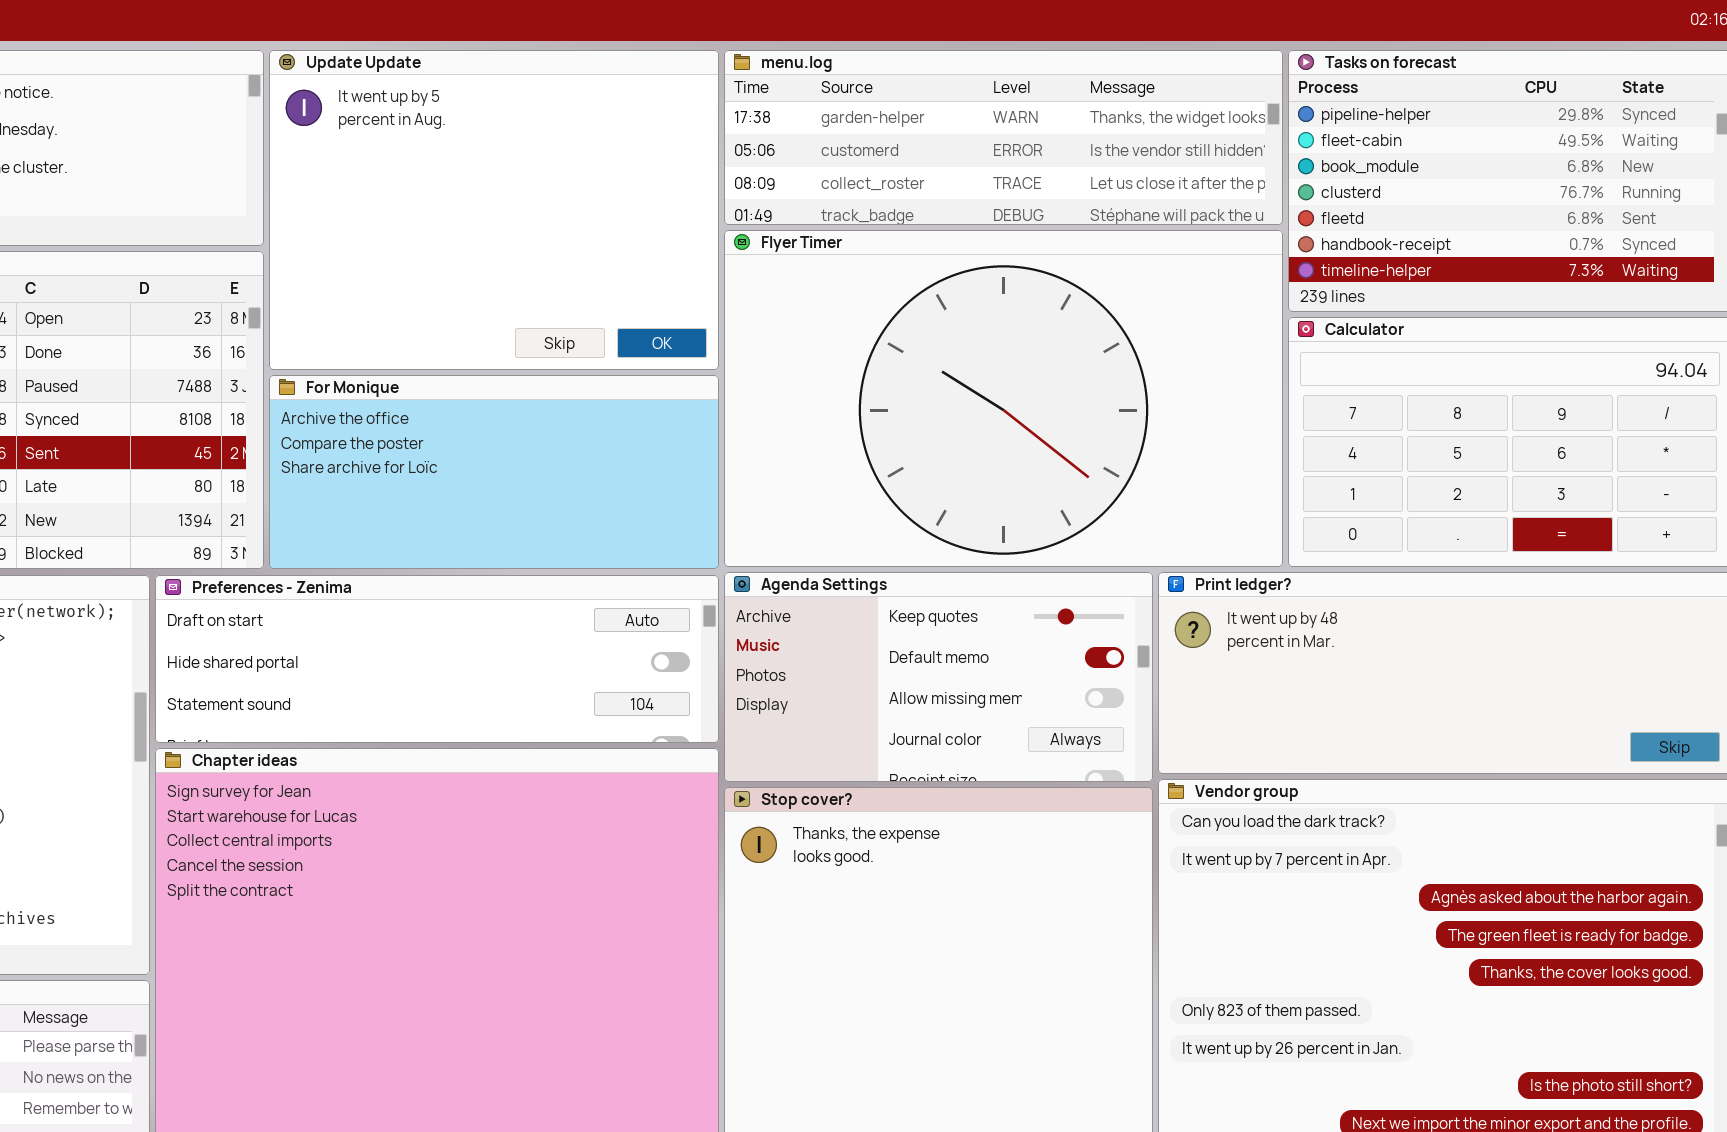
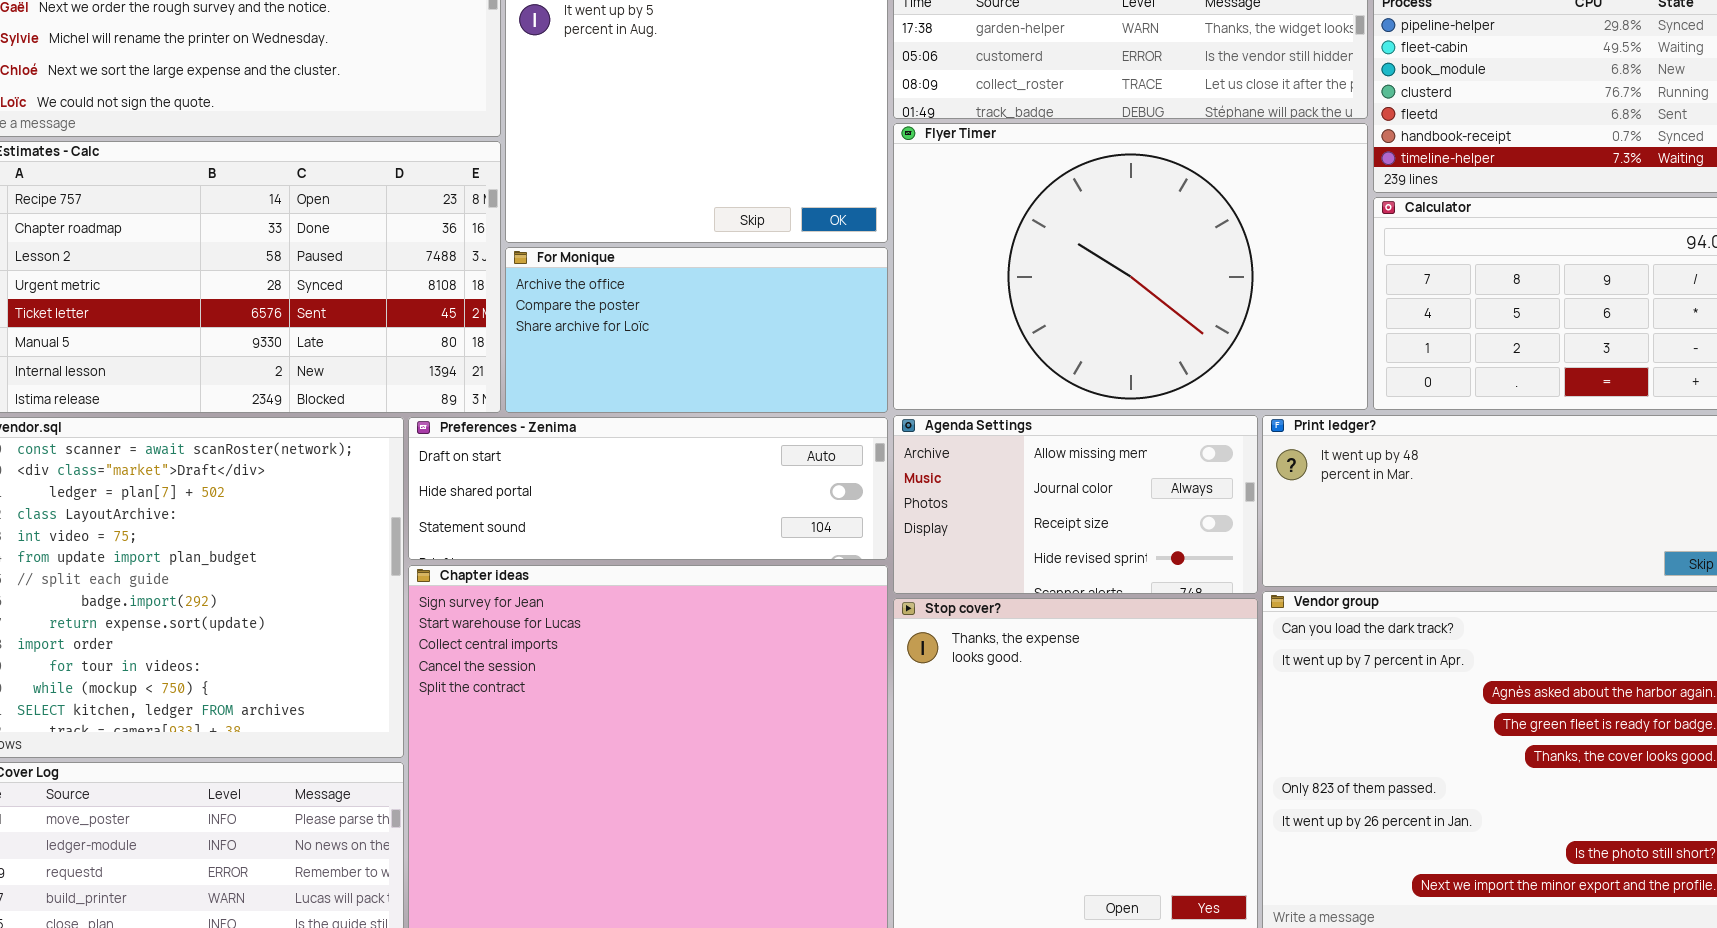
Agenda Settings: [724,572,1153,782] -> [893,415,1258,594], scrolled down 2 rows

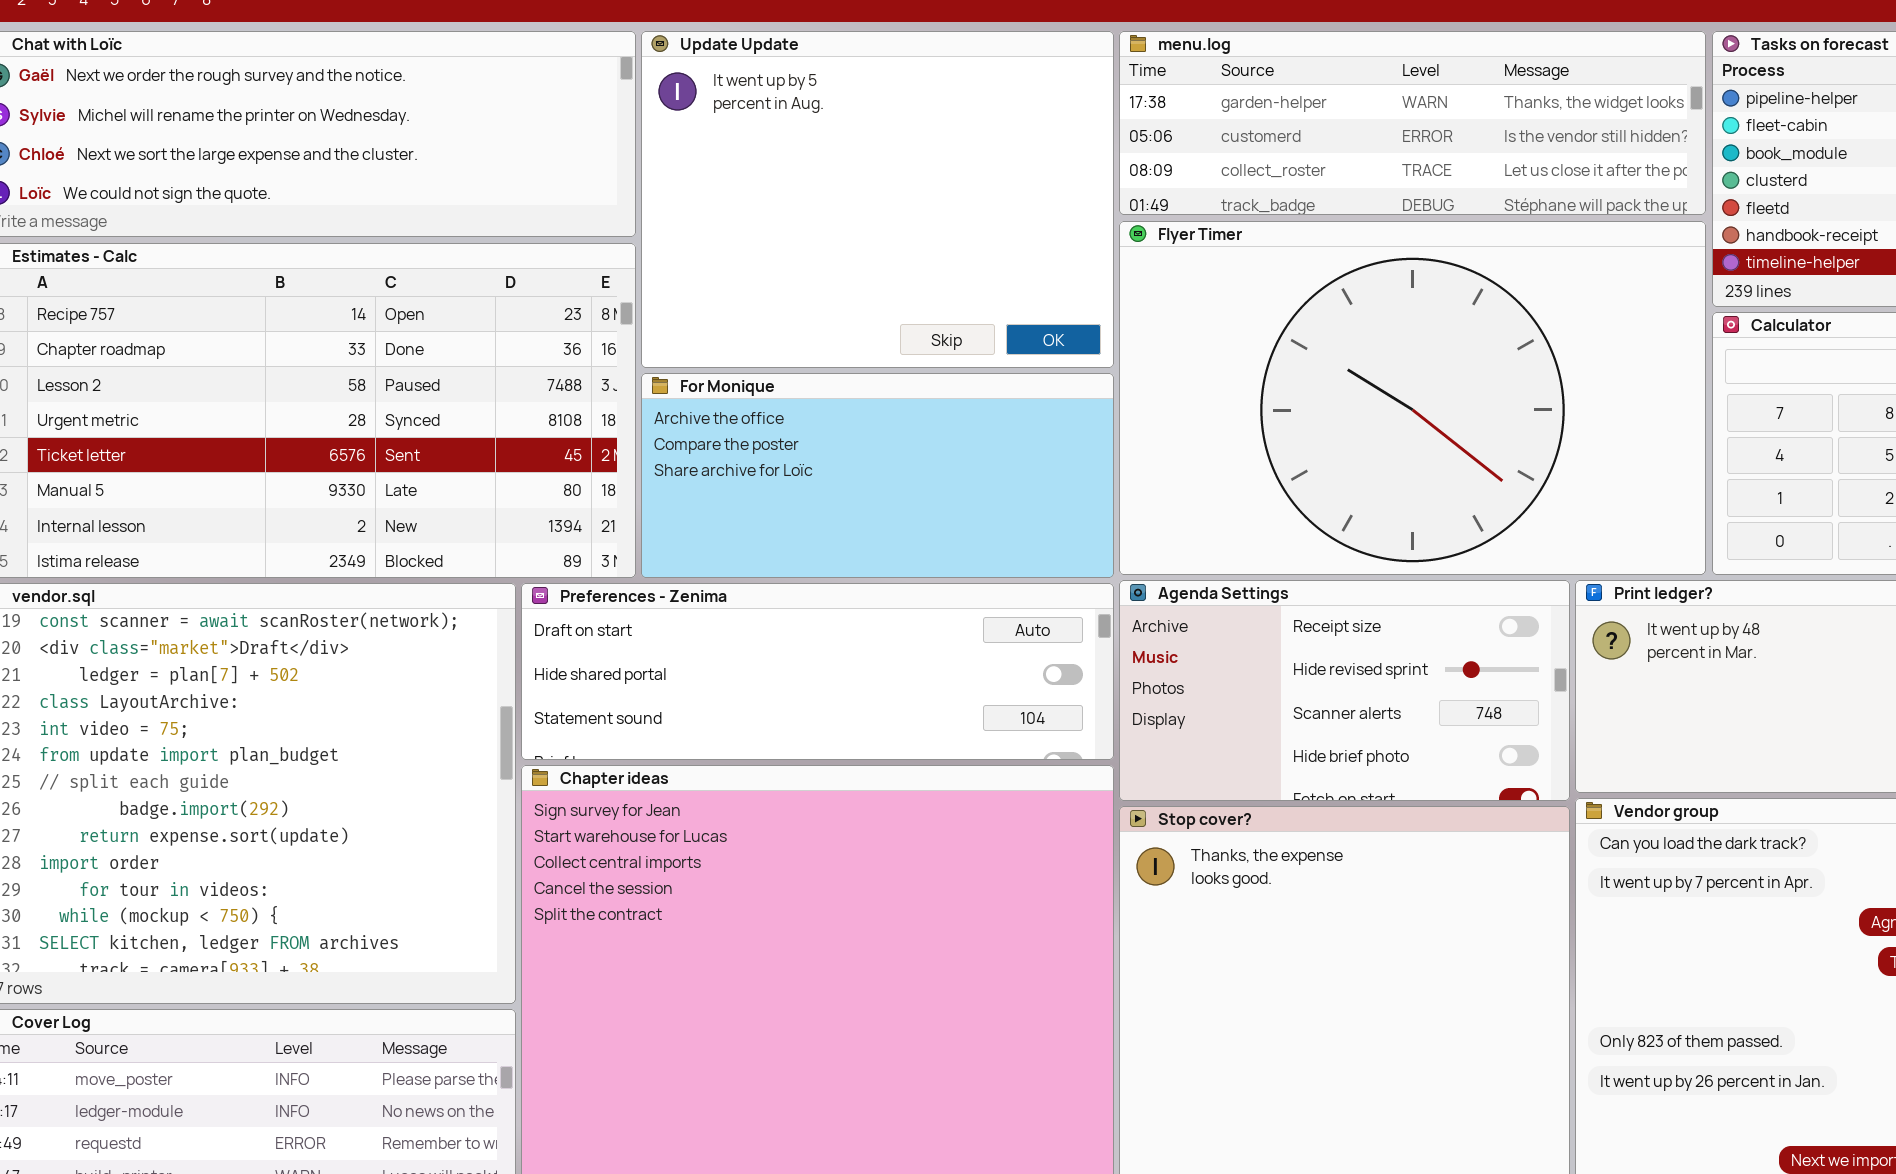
Agenda Settings: [893,415,1258,594] -> [1119,580,1570,801], scrolled down 2 rows

